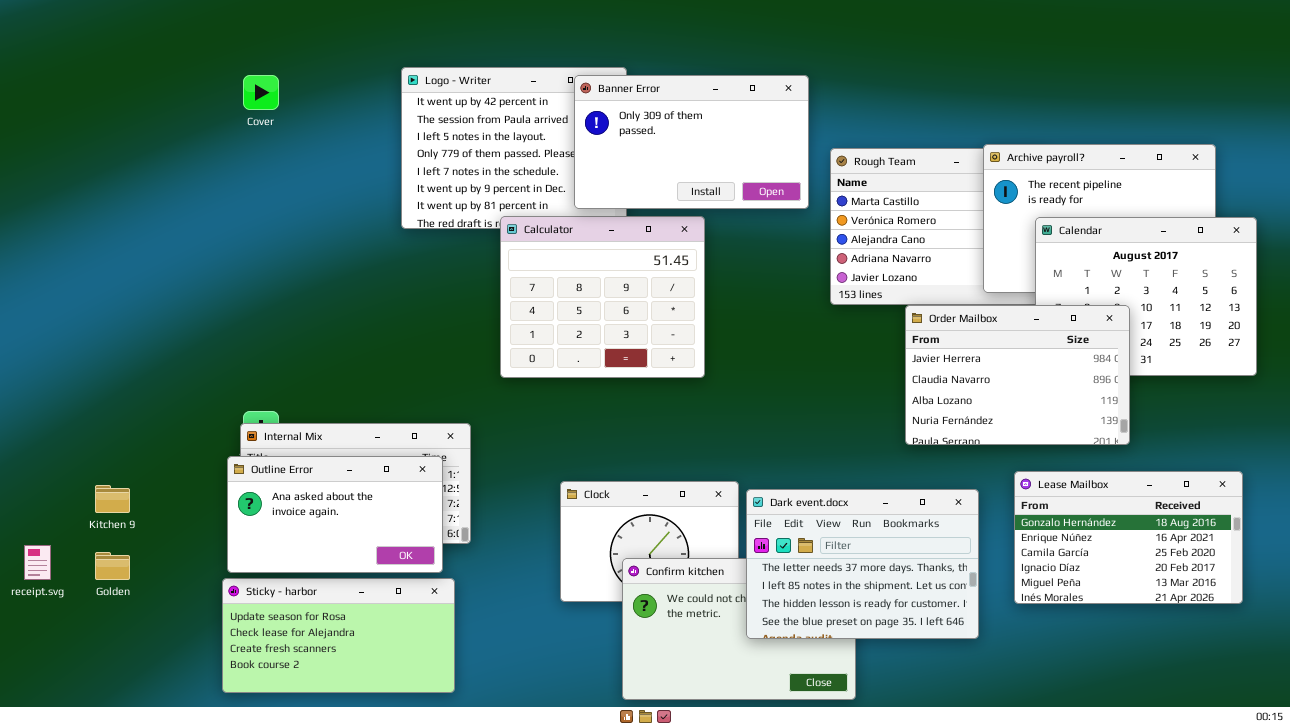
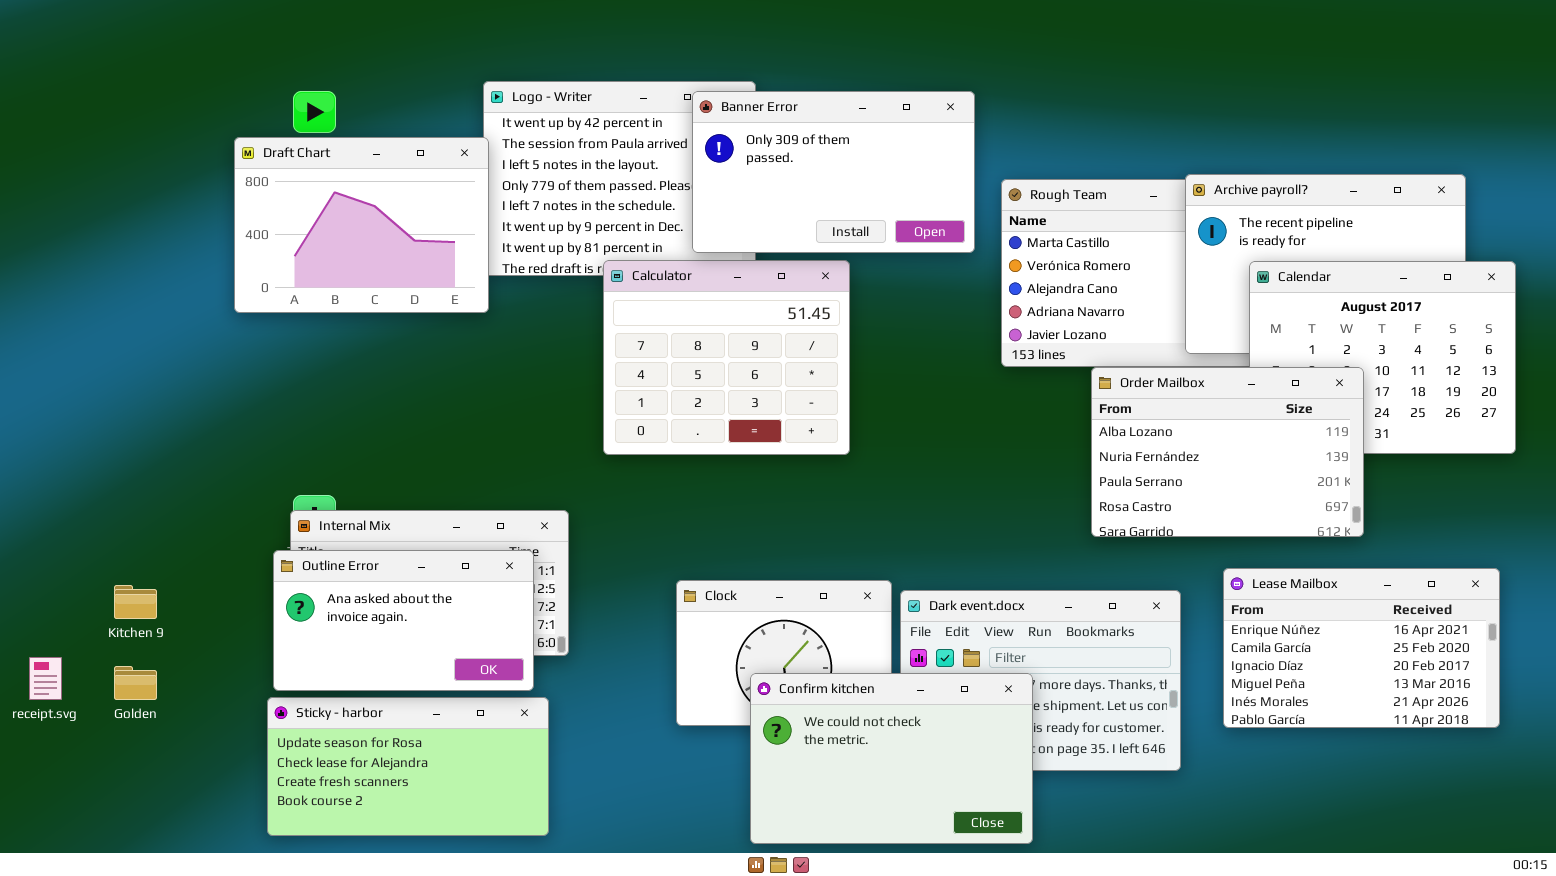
Draft Chart: none -> [234,137,489,313], opened
Order Mailbox: [905,305,1130,445] -> [1091,367,1364,537], scrolled down 2 rows
Lease Mailbox: [1014,471,1243,604] -> [1223,568,1500,728], scrolled down 1 row
Confirm kitchen: [622,558,856,700] -> [750,673,1033,844], raised

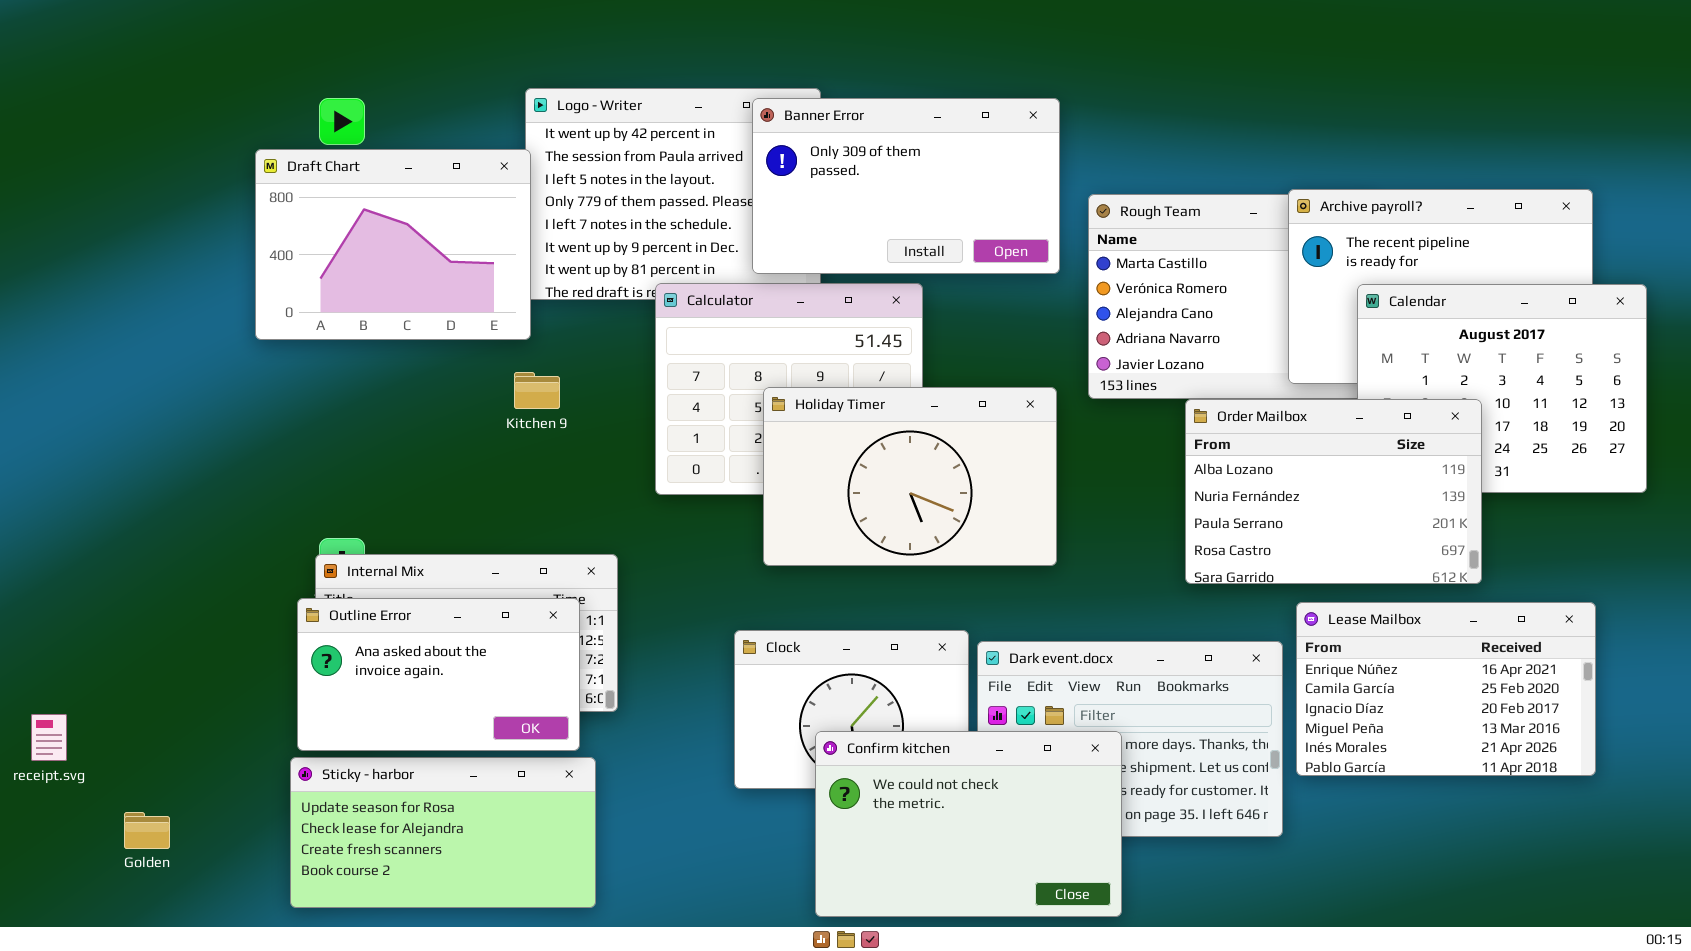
Holiday Timer: none -> [763,387,1057,566], opened
Lease Mailbox: [1223,568,1500,728] -> [1296,602,1596,776], moved
Kitchen 9: [114,585,157,619] -> [514,372,560,409], moved
Golden: [114,666,157,700] -> [124,812,170,849], moved

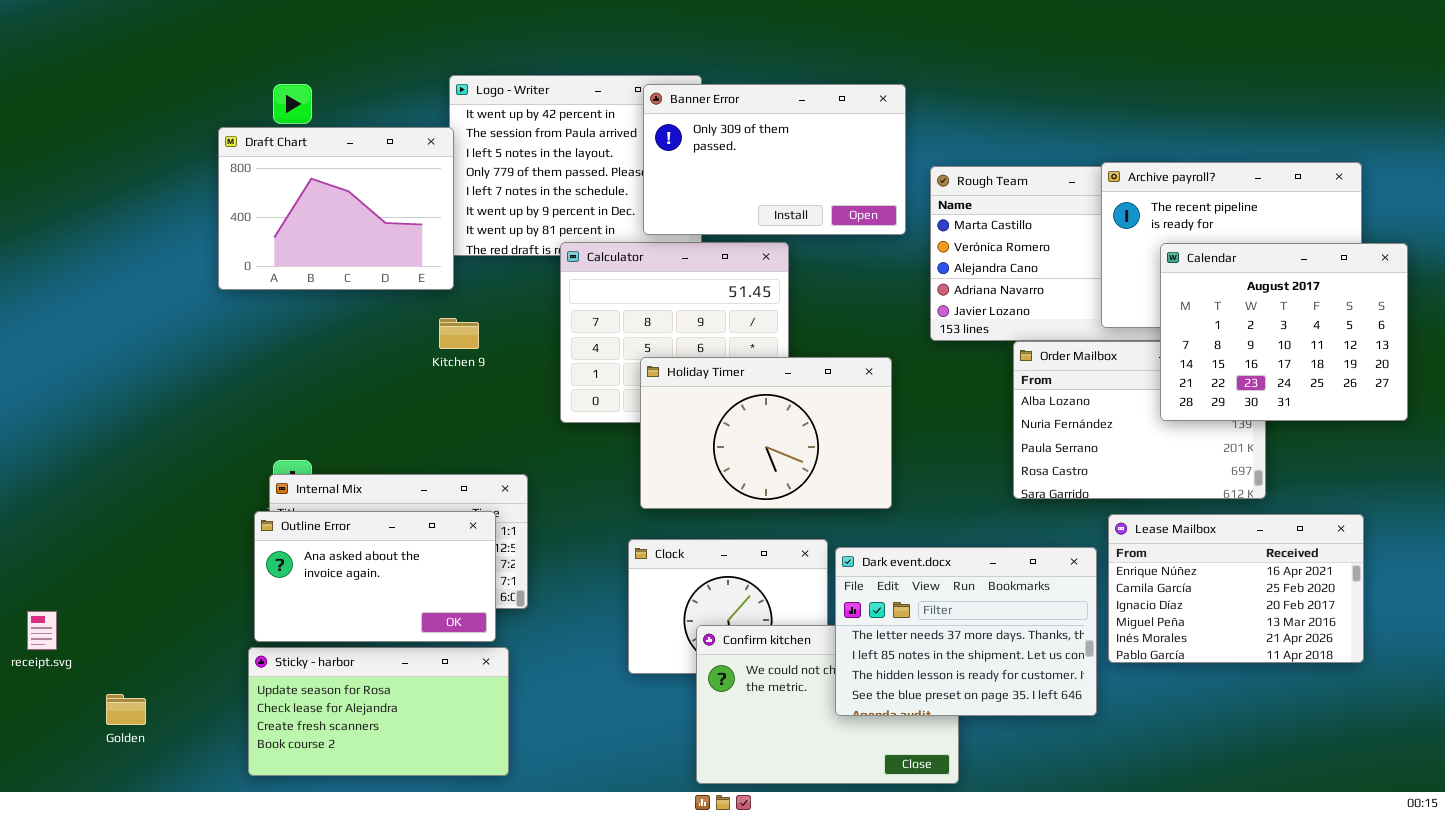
Calendar: [1357,284,1647,493] -> [1160,243,1408,421], raised
Holiday Timer: [763,387,1057,566] -> [640,357,892,509], moved
Dark event.docx: [977,641,1283,837] -> [835,547,1097,716], raised

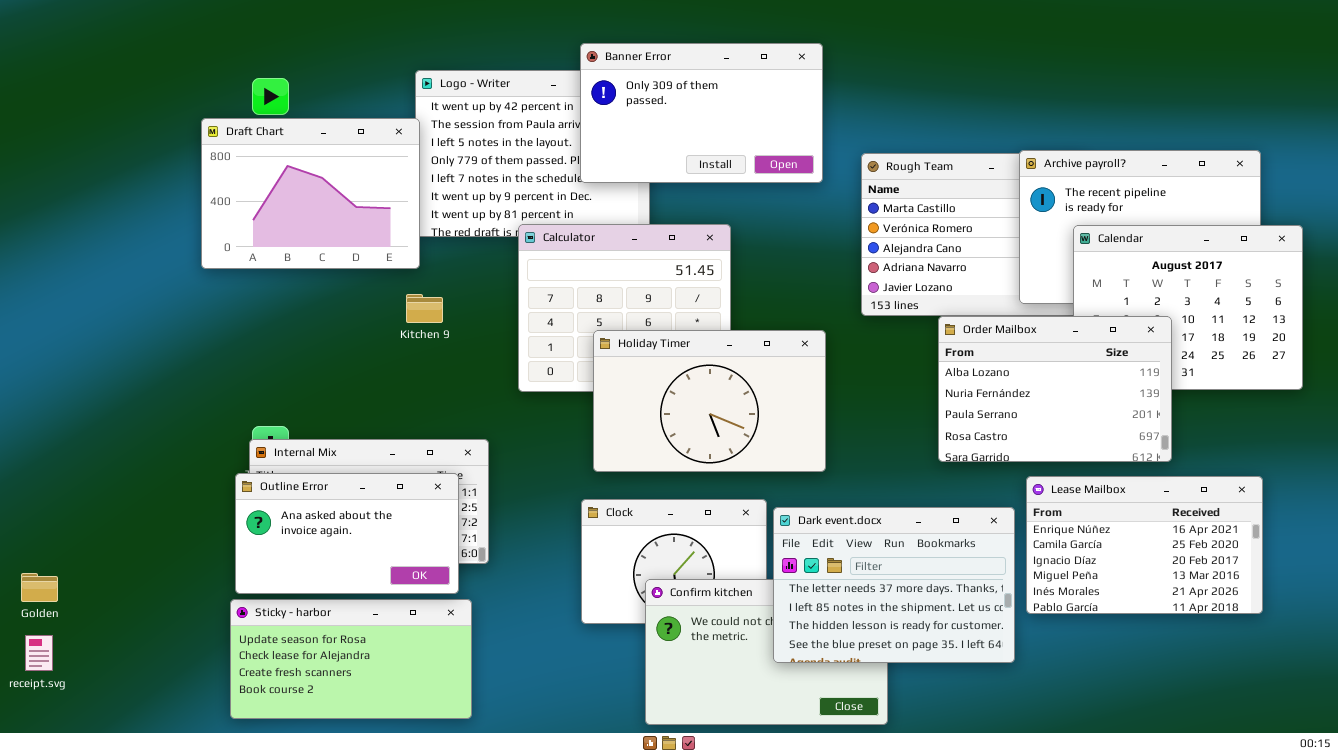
Banner Error: [643,84,906,235] -> [580,43,823,183], moved
Order Mailbox: [1013,341,1266,499] -> [938,316,1172,462], raised
receipt.svg: [27,611,57,650] -> [25,635,53,671], moved
Golden: [106,694,146,725] -> [21,573,58,602], moved

